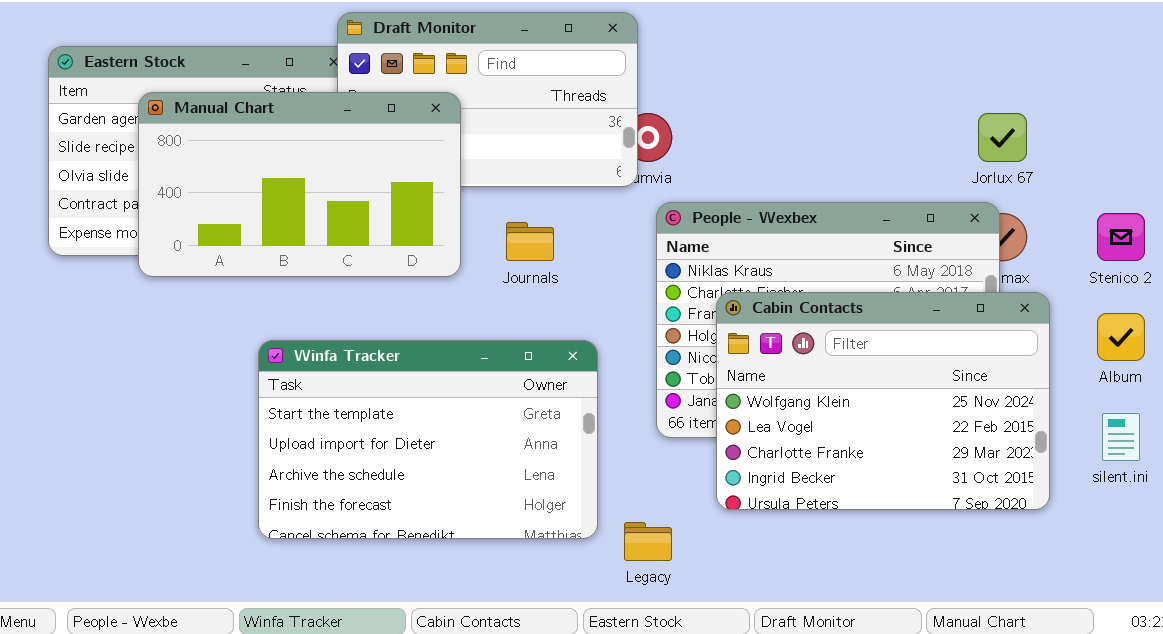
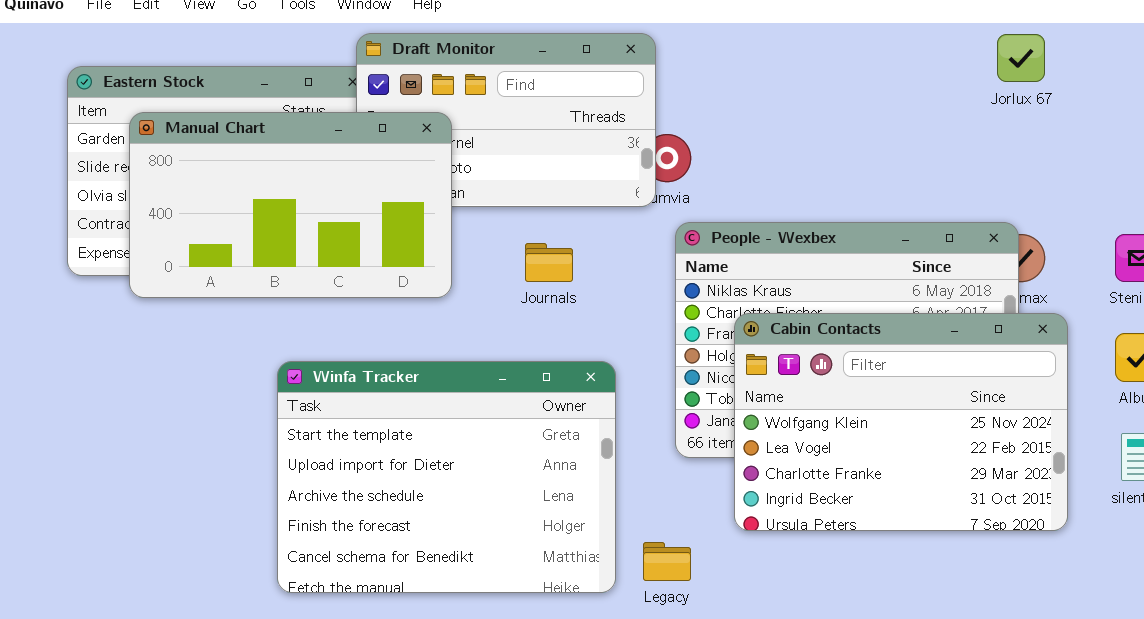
Manual Chart: [138,92,461,277] -> [129,112,452,298], moved
Jorlux 67: [978,113,1027,162] -> [997,34,1045,82], moved
Winfa Tracker: [258,340,598,539] -> [277,361,616,593], resized

